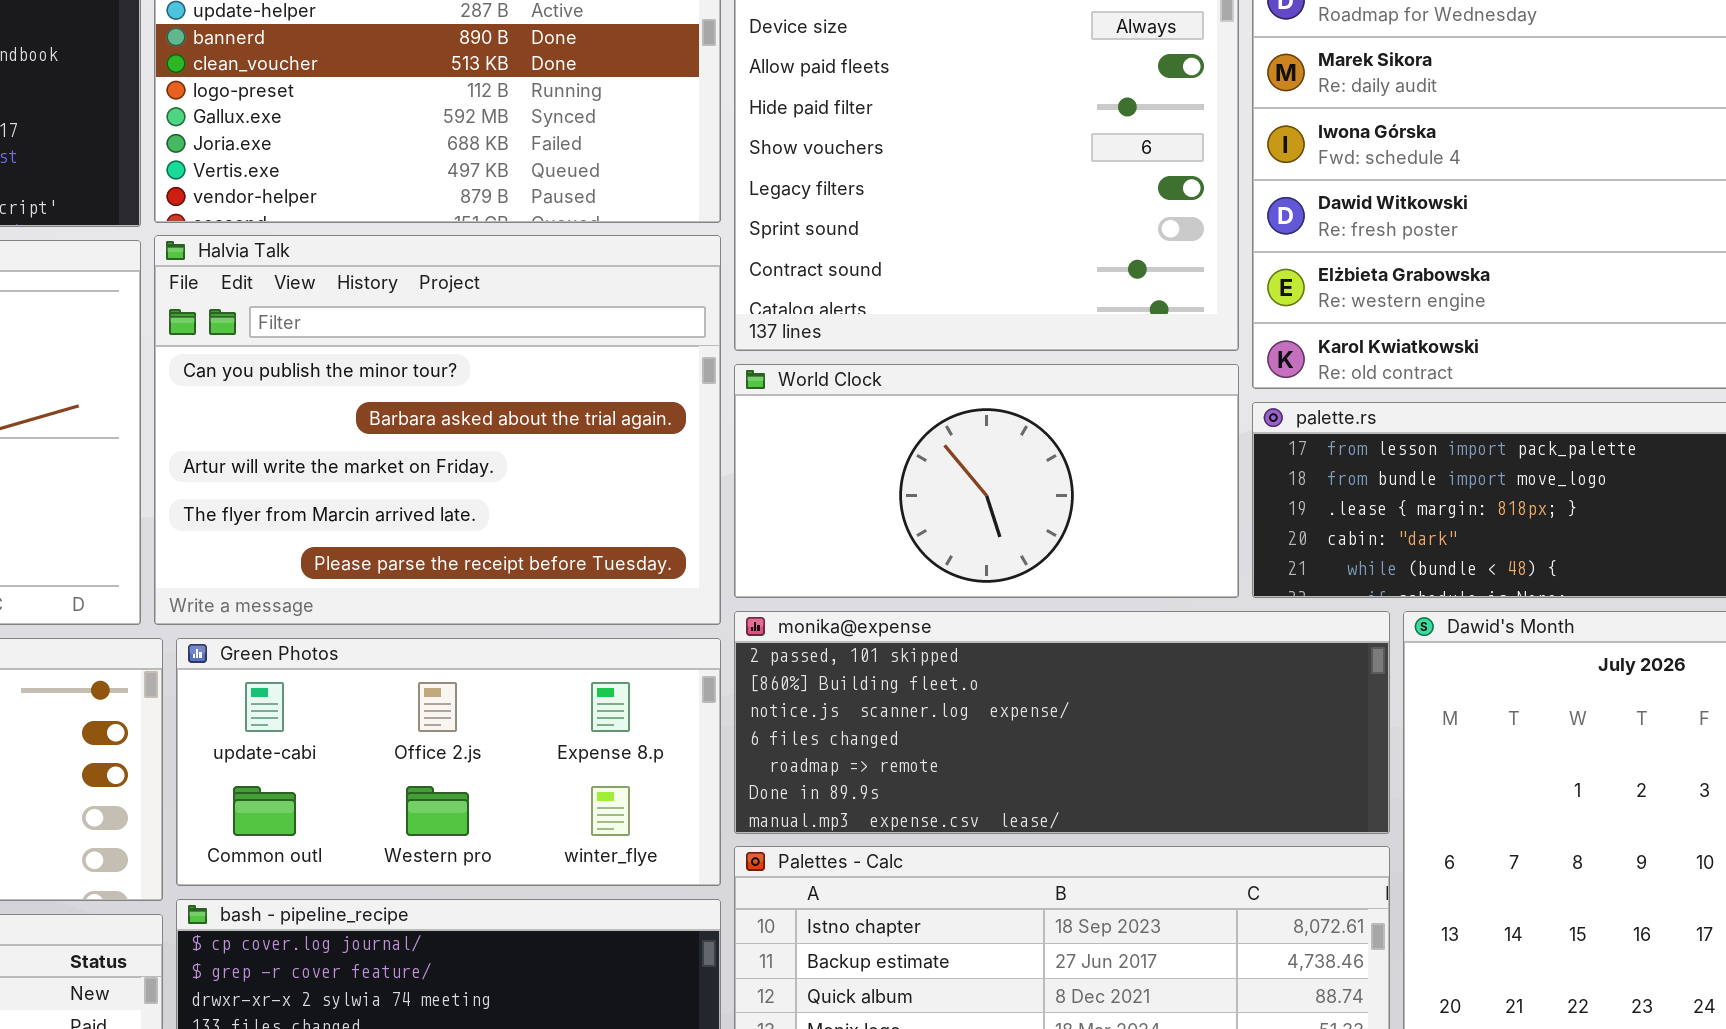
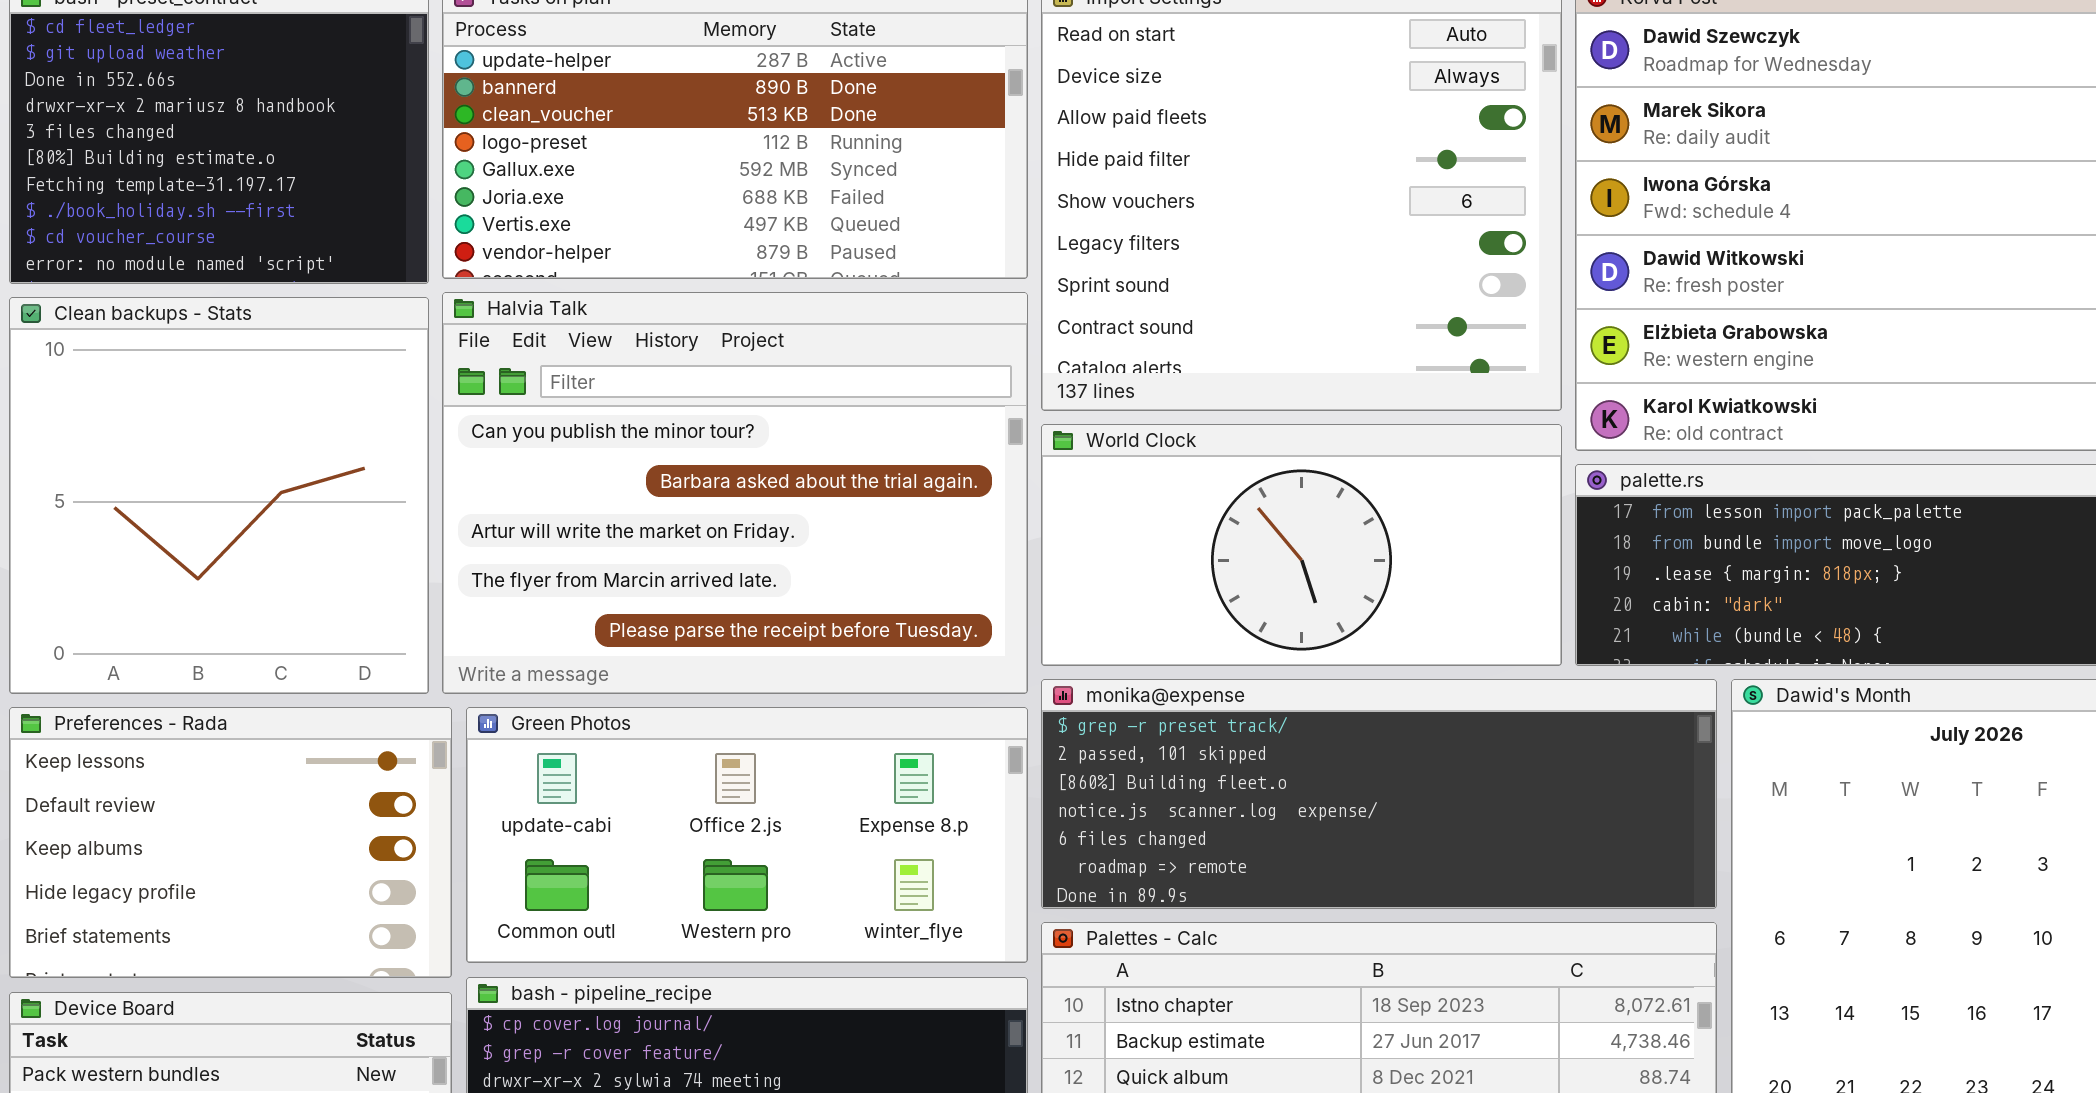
monika@expense: [734,611,1390,834] -> [1041,679,1717,909], scrolled up 1 row

